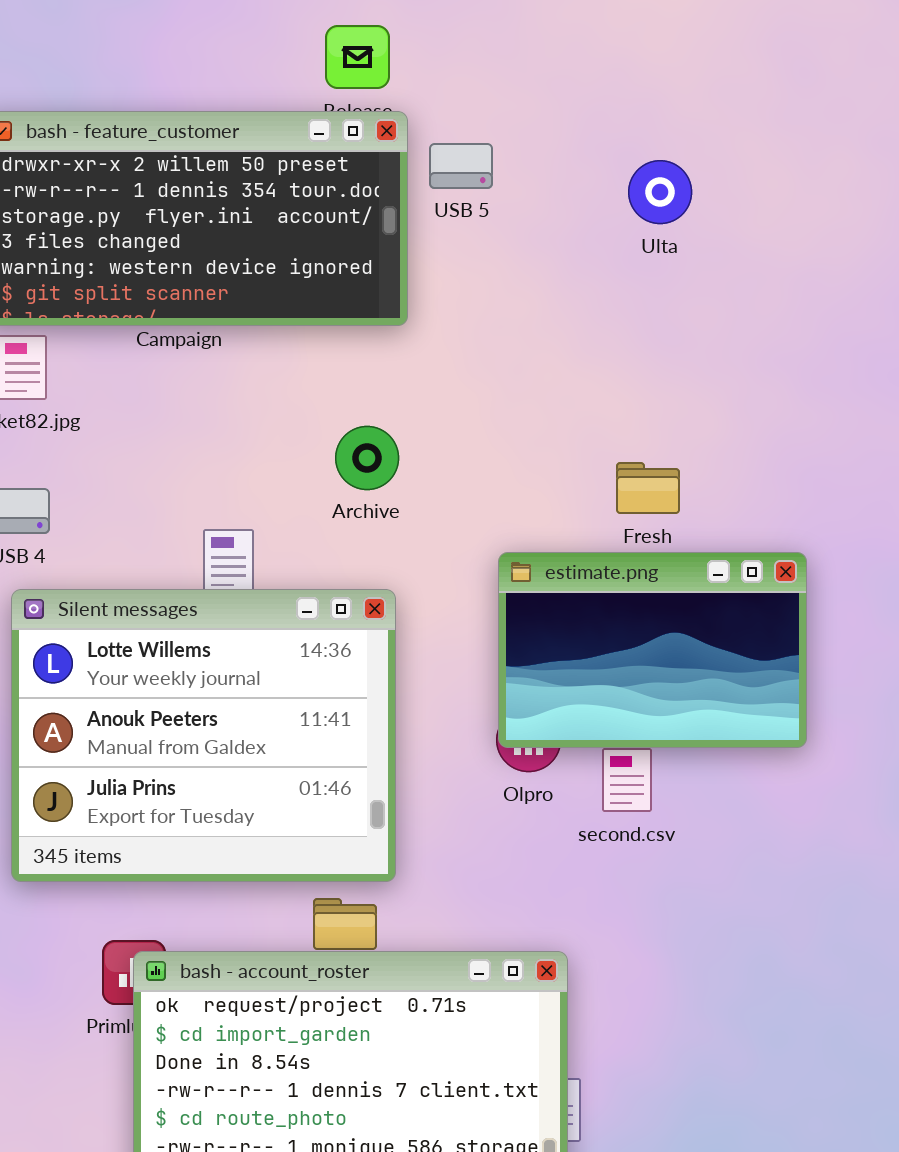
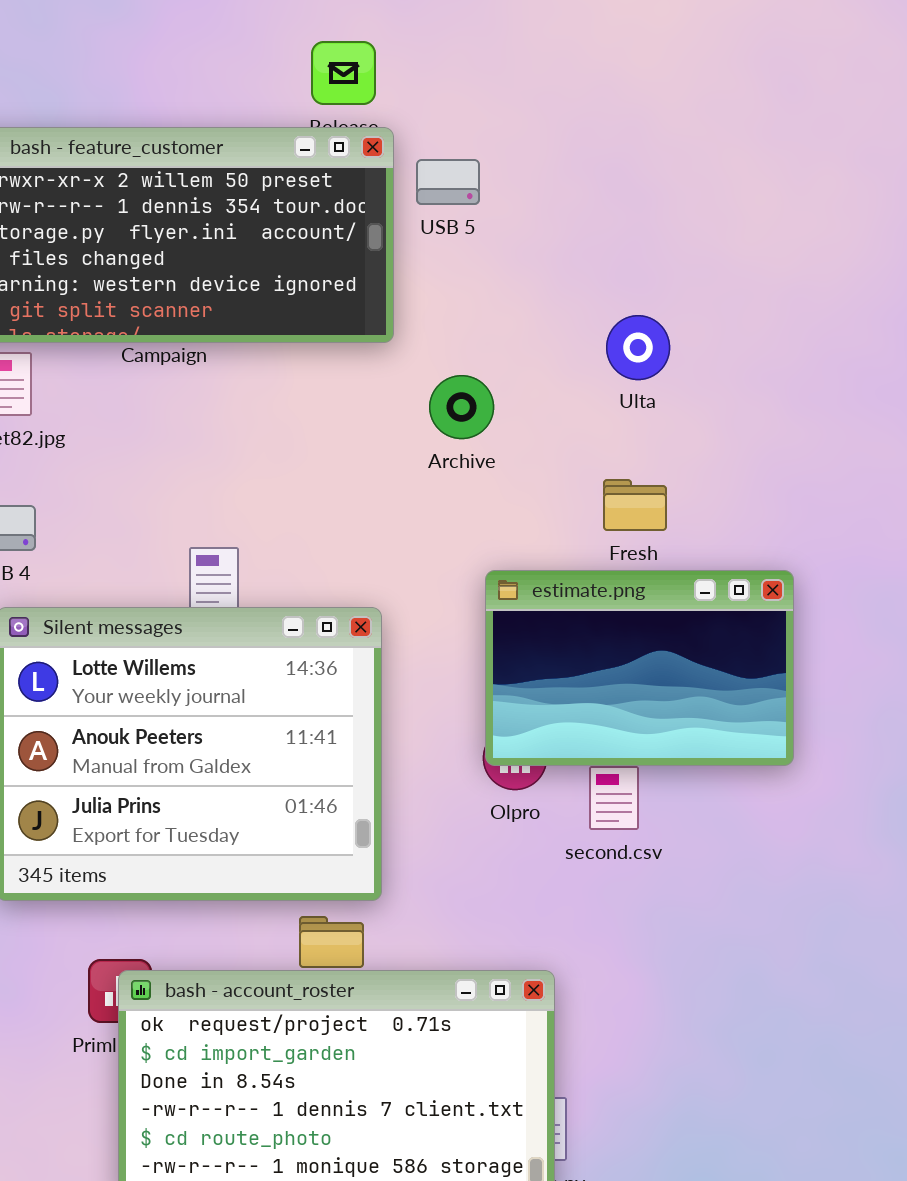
Ulta: [628,160,692,224] -> [606,315,670,380], moved
Archive: [335,426,399,490] -> [429,375,494,439], moved

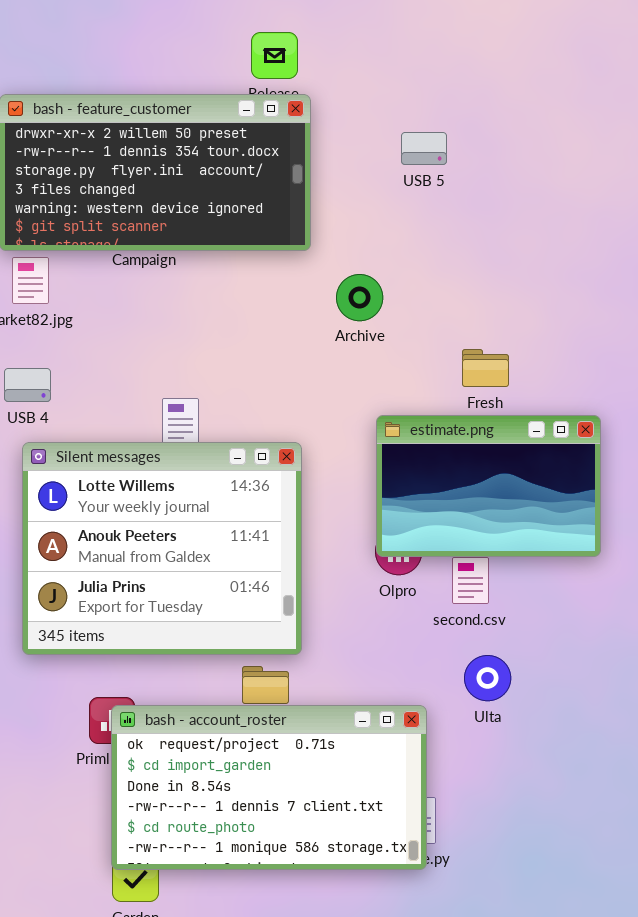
USB 5: [416,159,480,205] -> [401,132,447,165], moved
Ulta: [606,315,670,380] -> [464,655,511,701], moved

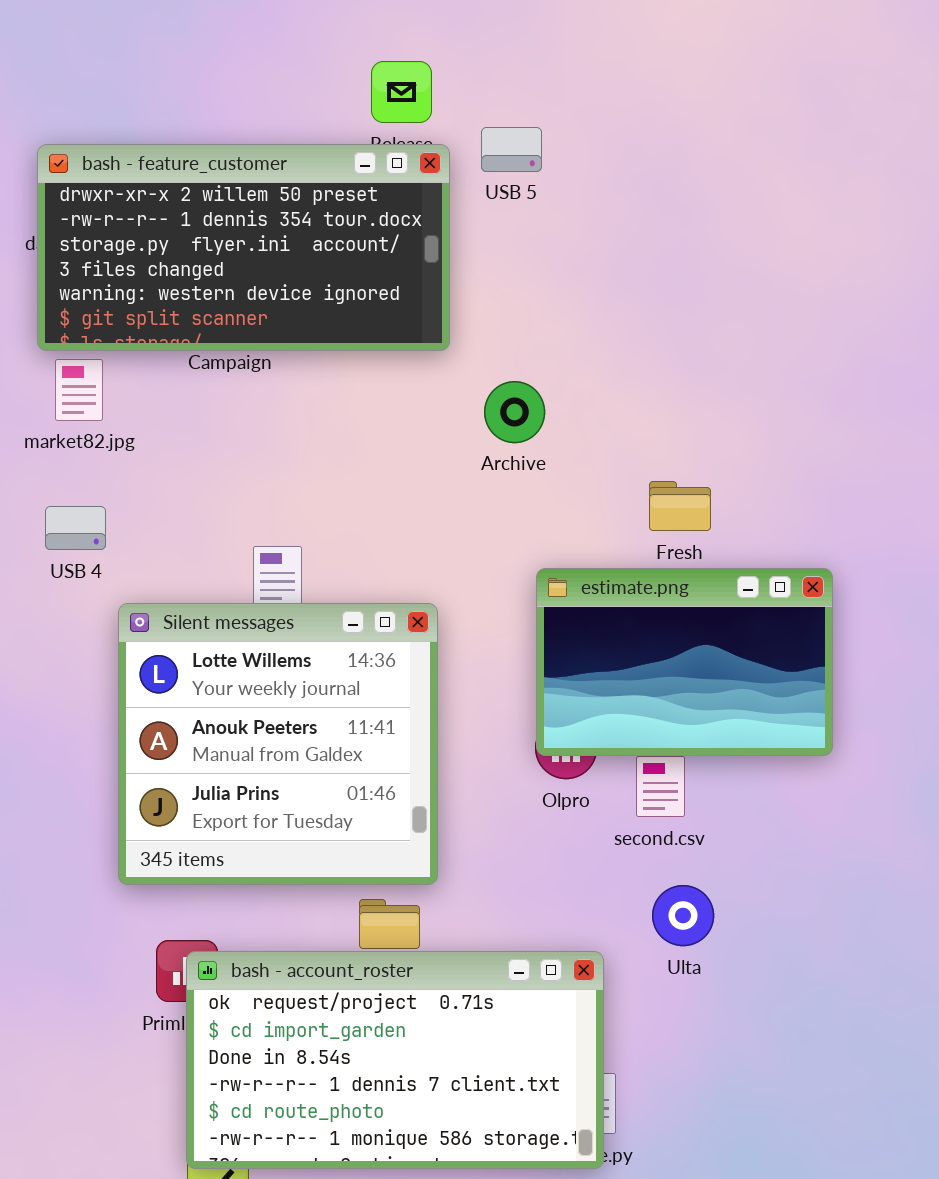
USB 5: [401,132,447,165] -> [481,127,542,172], moved
Silent messages: [22,442,302,655] -> [118,603,438,885], resized

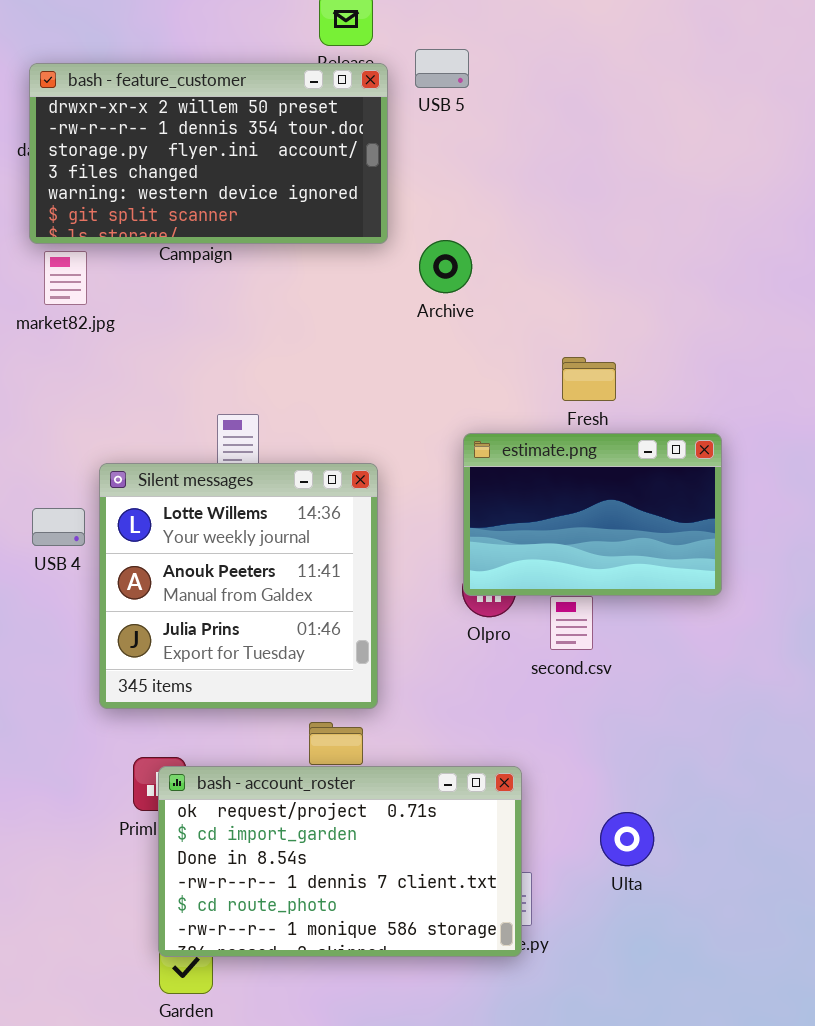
Archive: [484,381,545,443] -> [419,240,472,293], moved
USB 4: [45,506,106,550] -> [32,508,85,546], moved
Ulta: [652,885,714,946] -> [600,812,654,866], moved

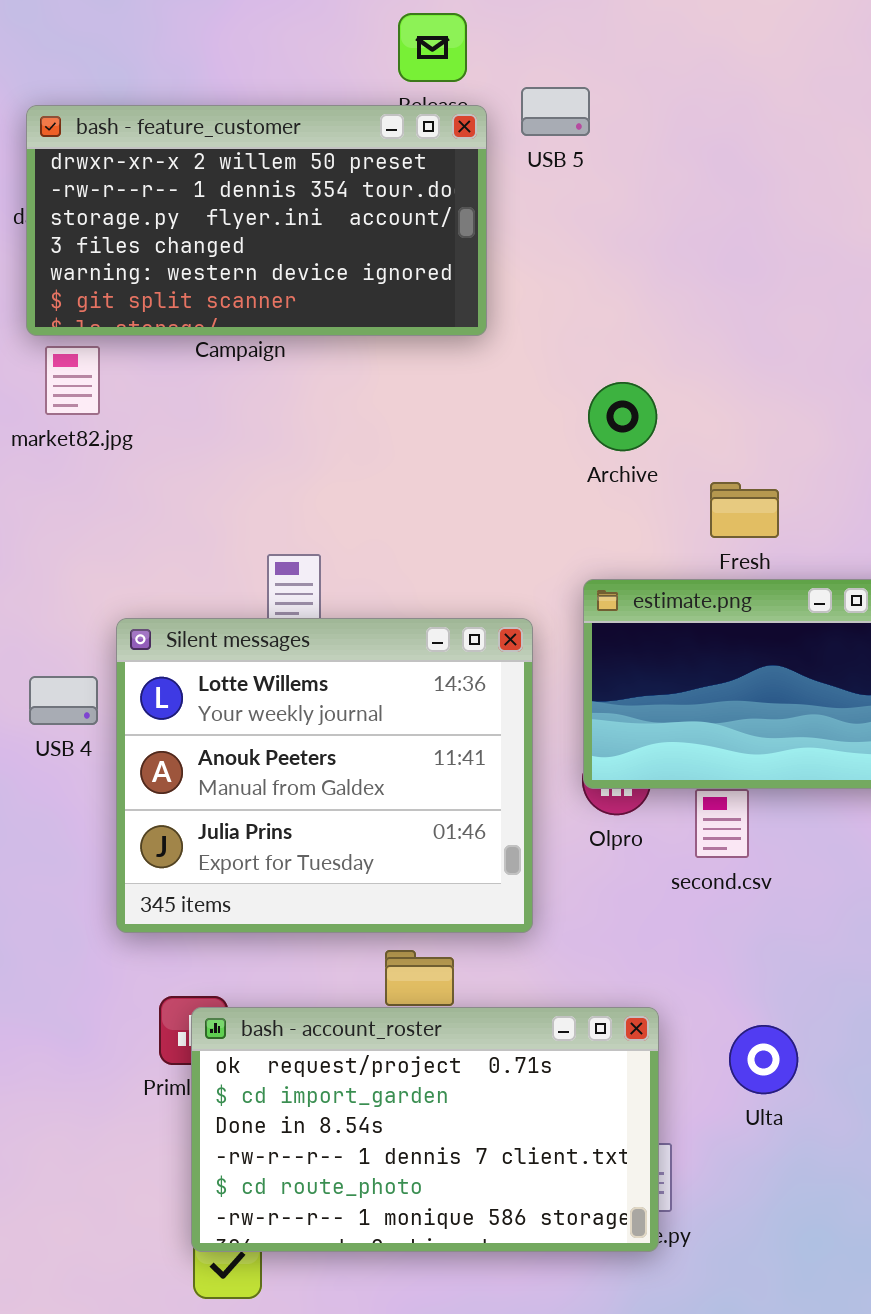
Archive: [419,240,472,293] -> [588,382,657,451], moved
Silent messages: [99,463,378,709] -> [116,618,533,933], resized
Ulta: [600,812,654,866] -> [729,1025,798,1094], moved

